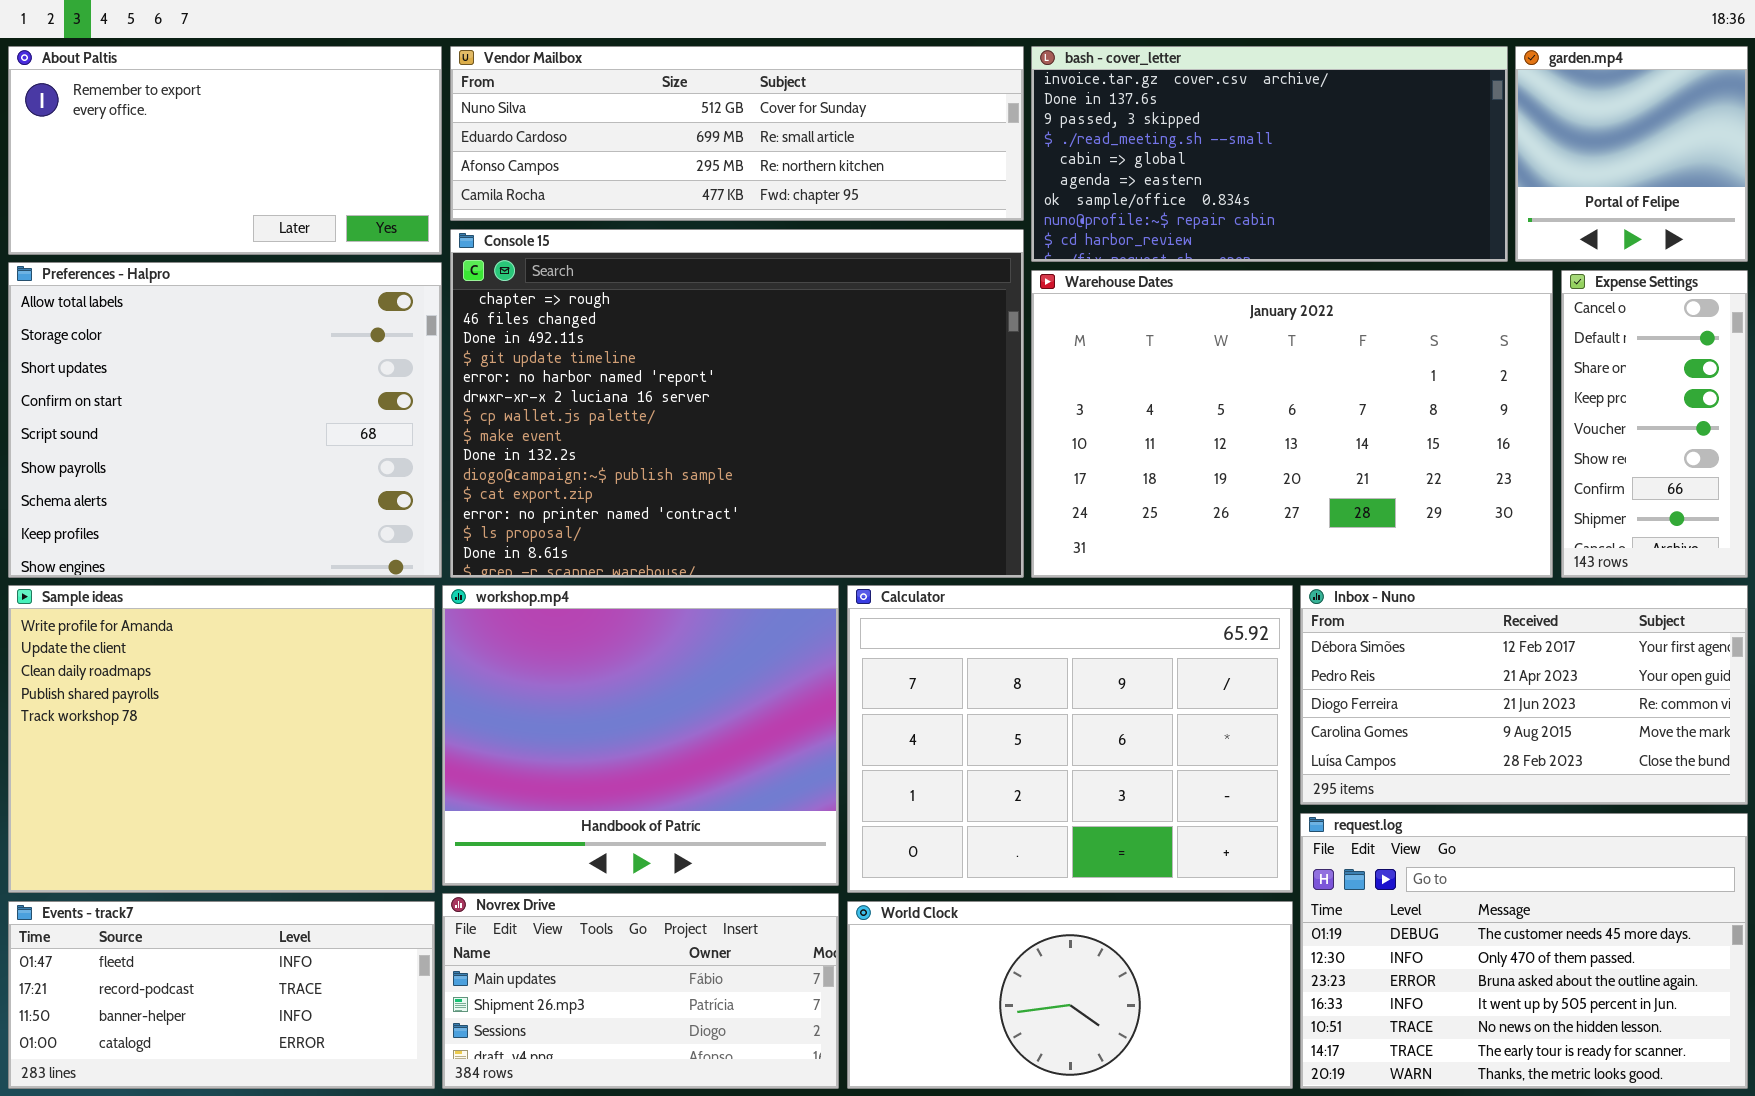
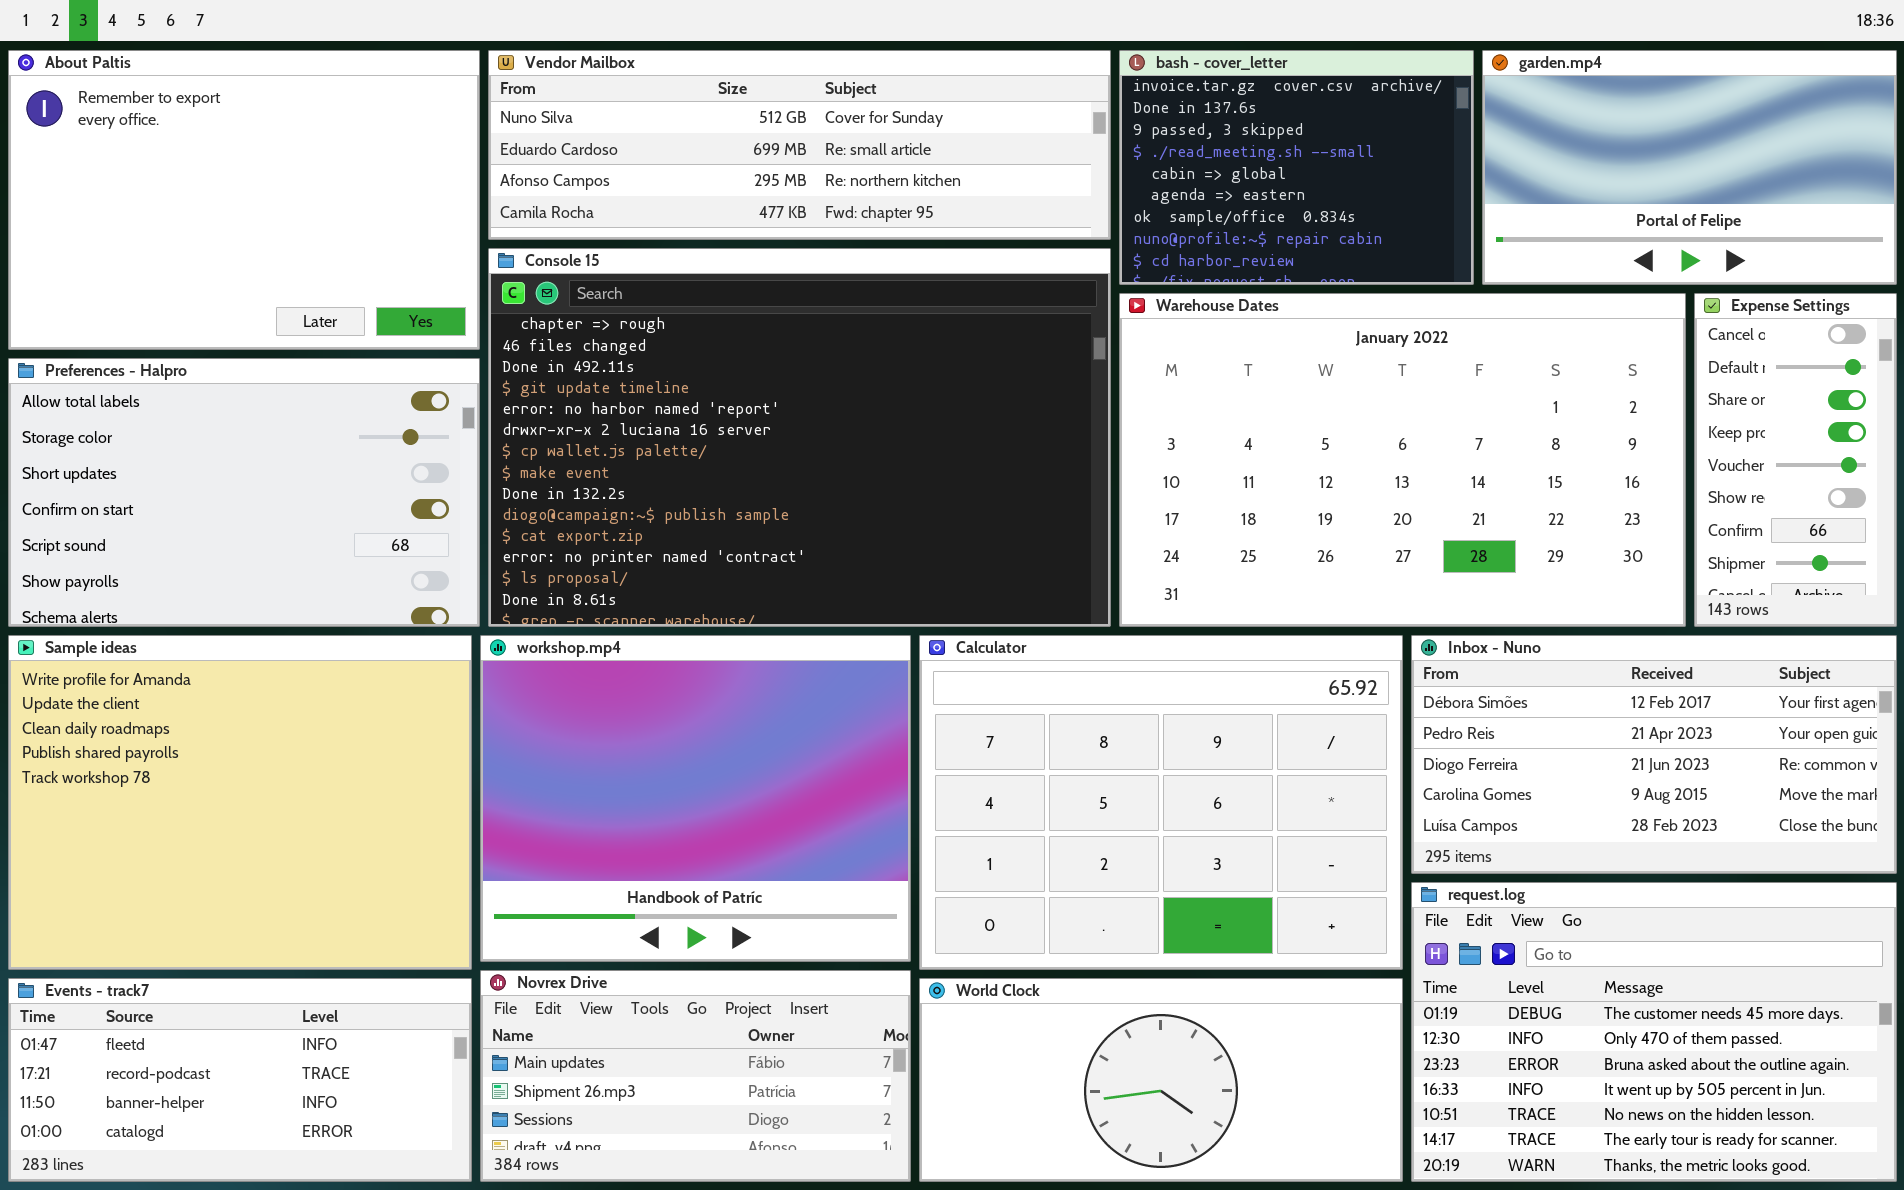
About Paltis: [8,46,442,255] -> [8,50,480,350], resized
bash - cover_letter: [1031,46,1508,262] -> [1119,50,1474,285], resized
garden.mp4: [1515,46,1748,262] -> [1482,50,1897,285], resized
Preferences - Halpro: [8,262,442,578] -> [8,358,480,627], resized

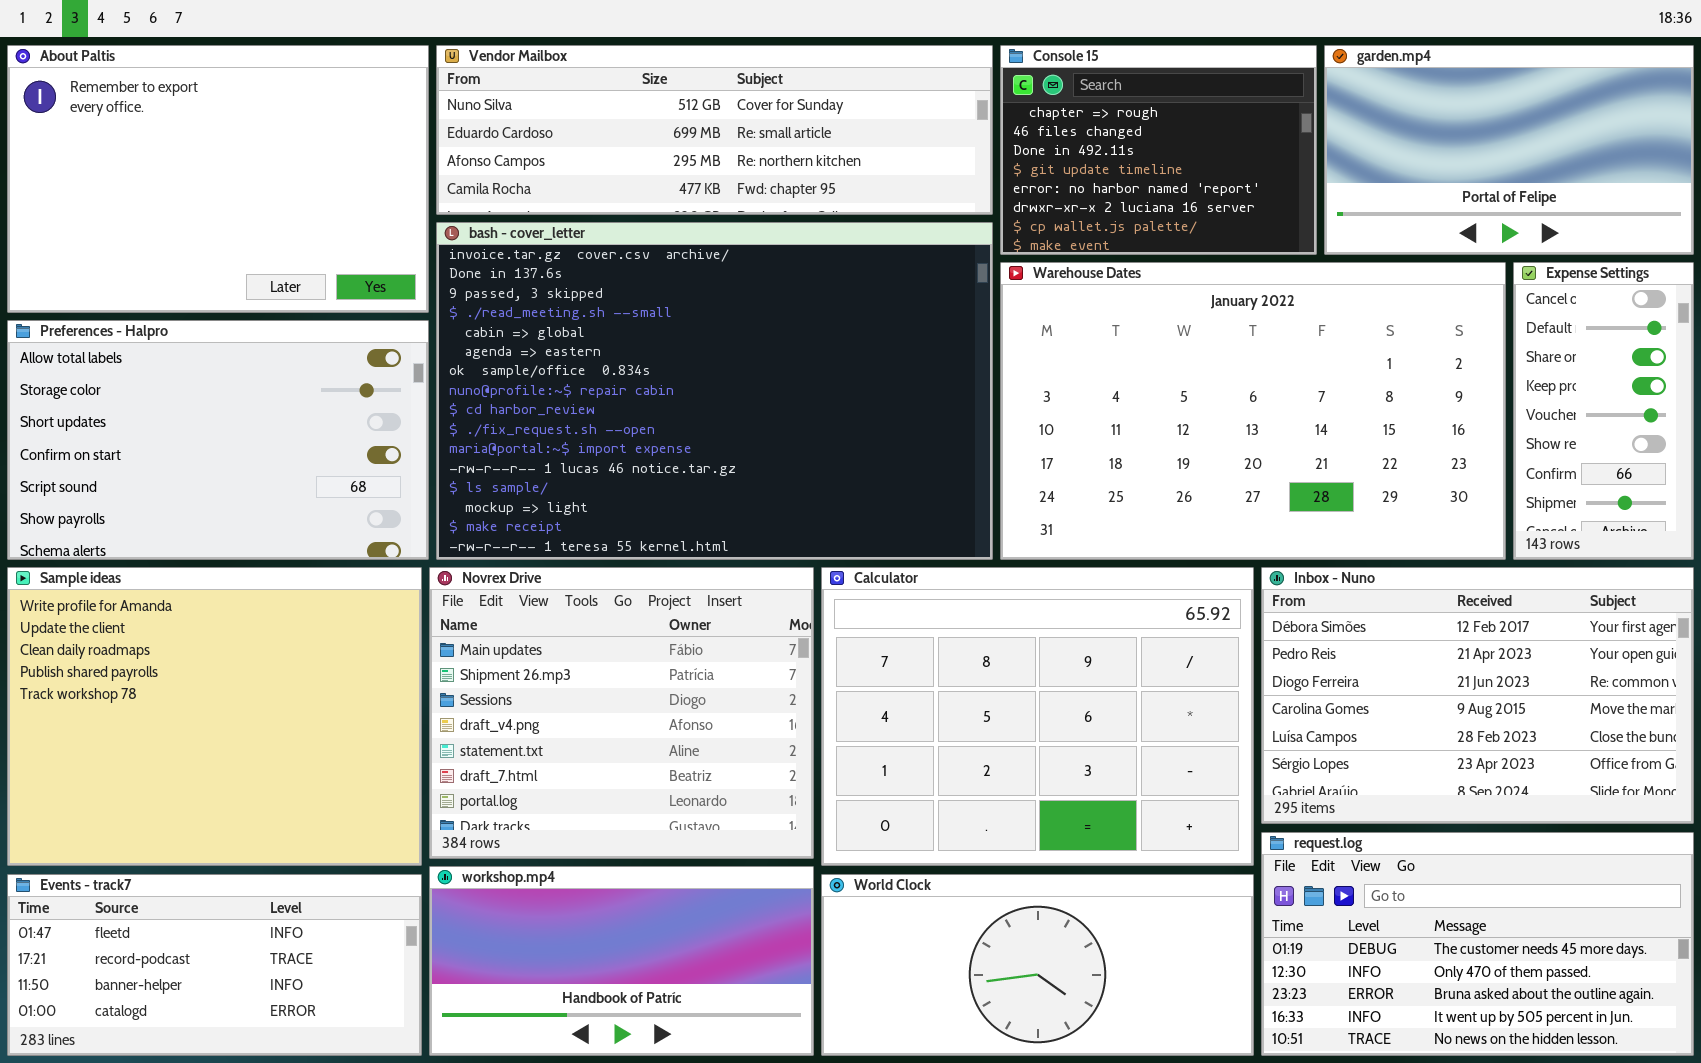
bash - cover_letter: [1119,50,1474,285] -> [436,222,993,560], moved, resized
Console 15: [488,248,1111,627] -> [1000,45,1317,255], moved, resized
workshop.mp4: [480,635,911,962] -> [429,866,814,1056], moved, resized
Inbox - Nuno: [1411,635,1897,874] -> [1261,567,1694,824], resized
request.log: [1411,882,1897,1182] -> [1261,832,1694,1056], resized
Novrex Drive: [480,970,911,1182] -> [429,567,814,859], moved, resized

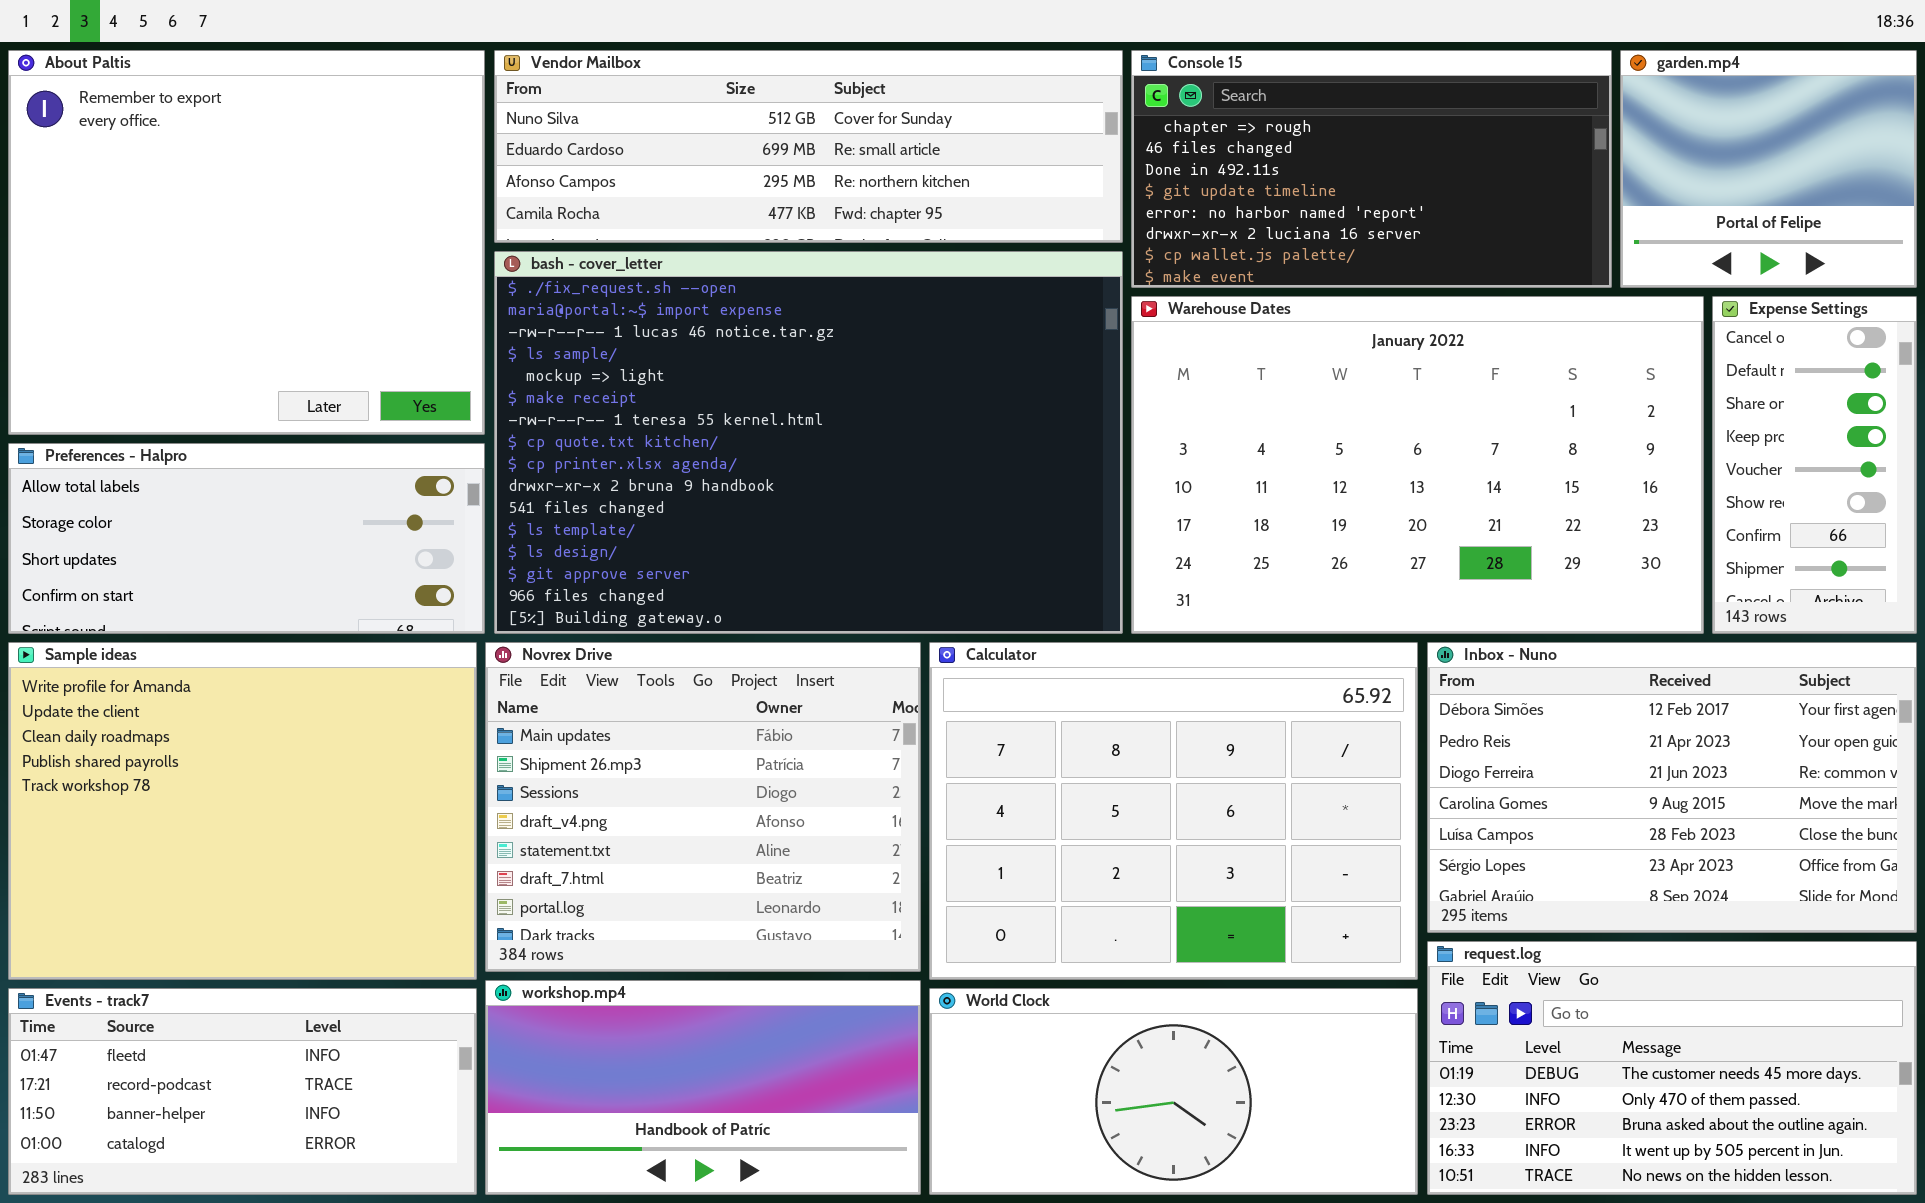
About Paltis: [7,45,429,313] -> [8,50,485,435], resized
Console 15: [1000,45,1317,255] -> [1131,50,1612,288], resized
garden.mp4: [1324,45,1694,255] -> [1620,50,1917,288], resized
bash - cover_letter: [436,222,993,560] -> [494,251,1123,634], scrolled down 9 rows
Preferences - Halpro: [7,320,429,560] -> [8,443,485,634], resized

